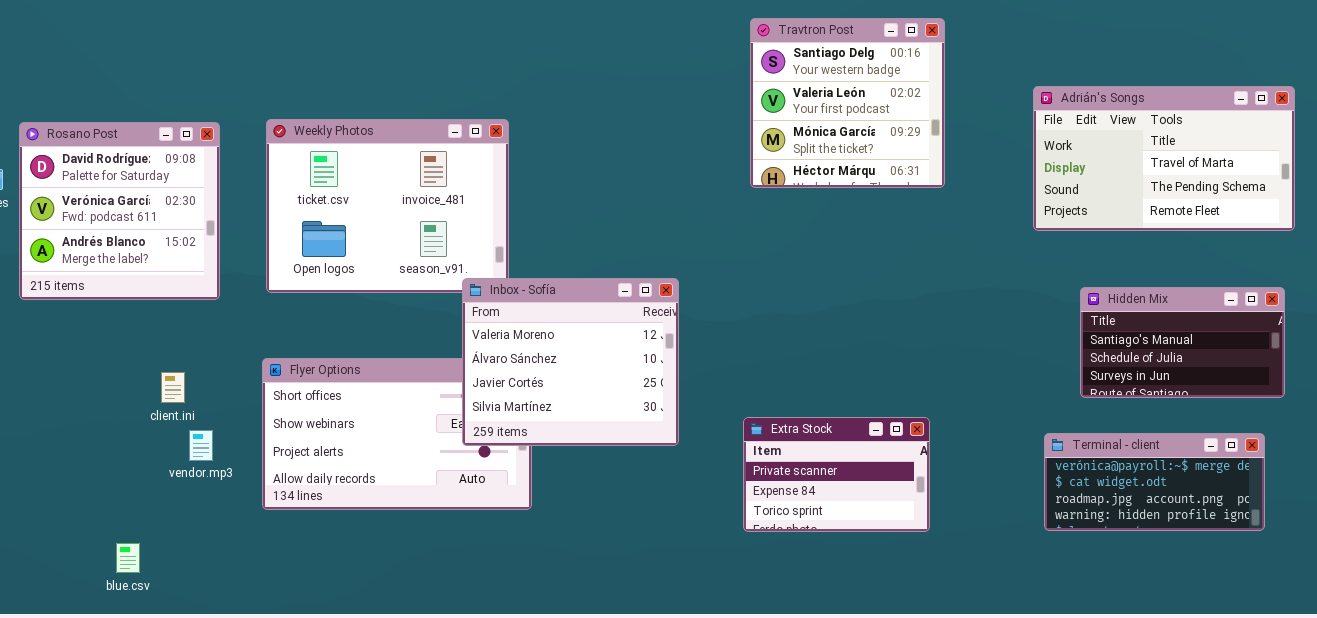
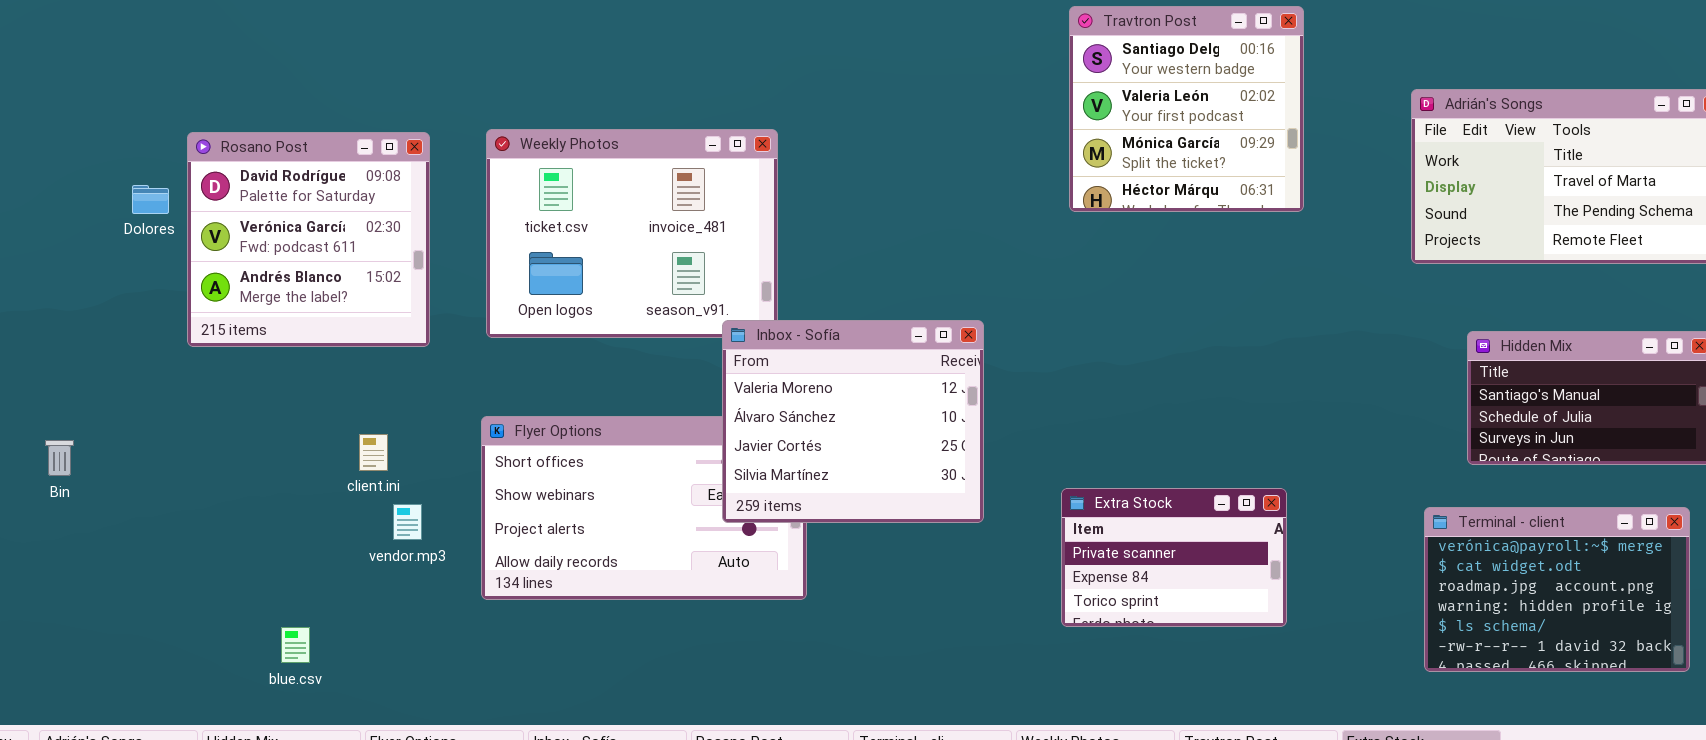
Terminal - client: [1044,433,1265,531] -> [1424,507,1690,672], resized
blue.csv: [116,543,140,573] -> [281,627,310,663], moved

